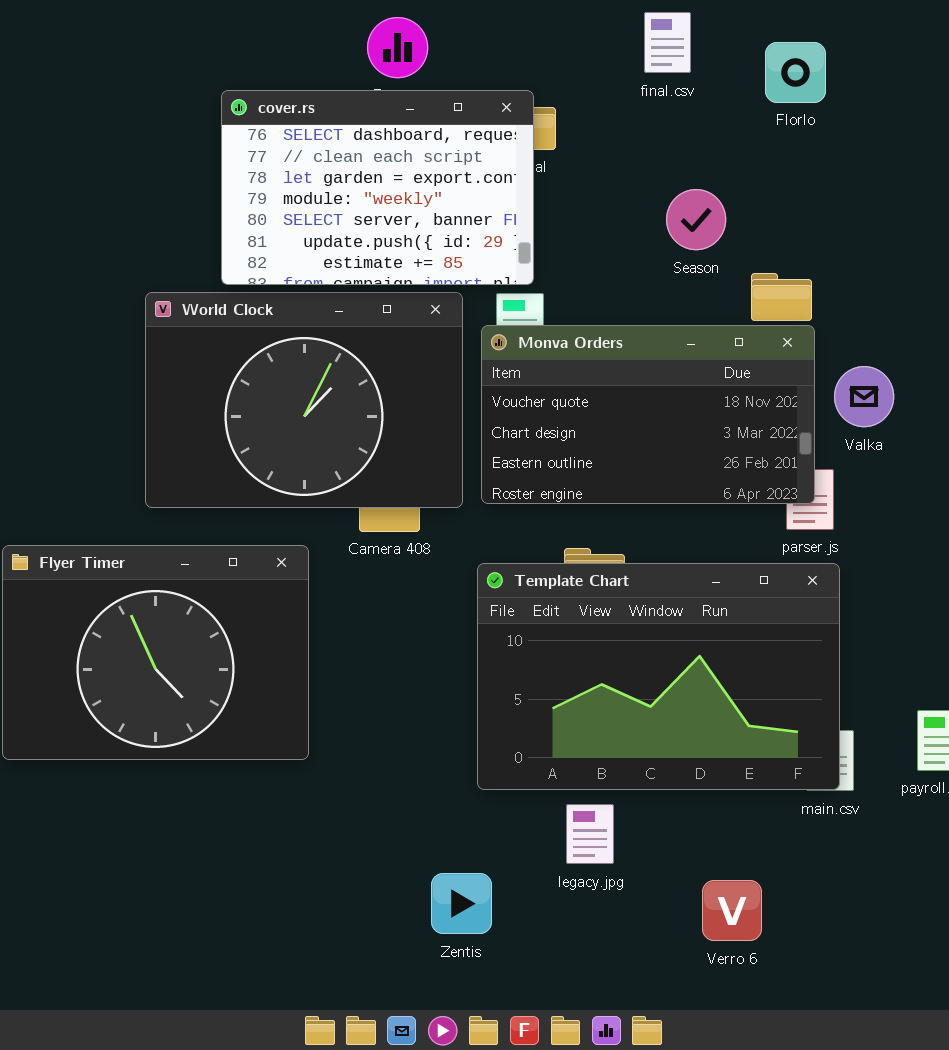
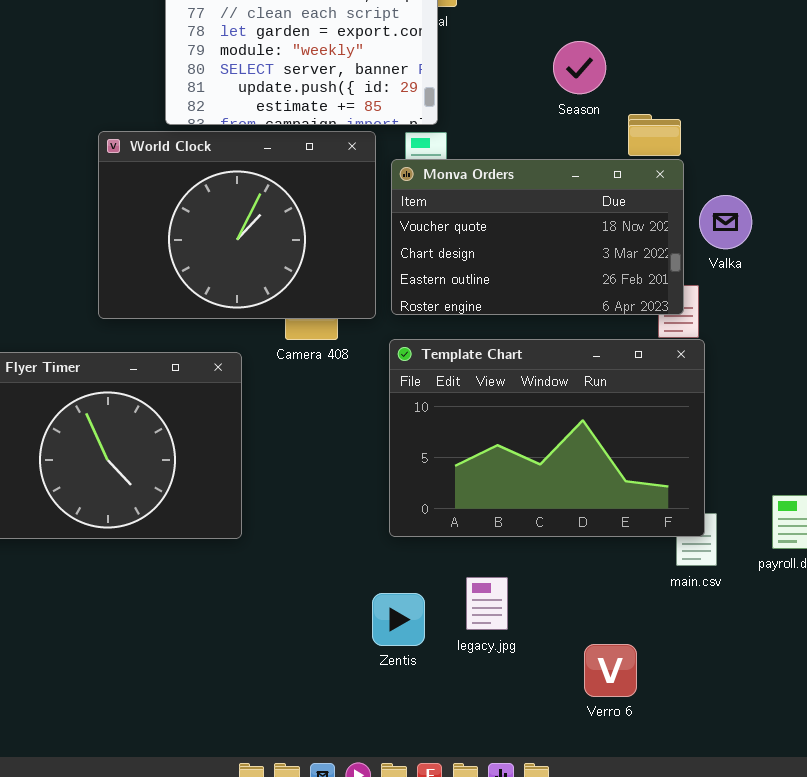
Template Chart: [477,563,840,790] -> [389,339,705,537], moved
Zentis: [431,873,492,934] -> [372,593,425,646], moved

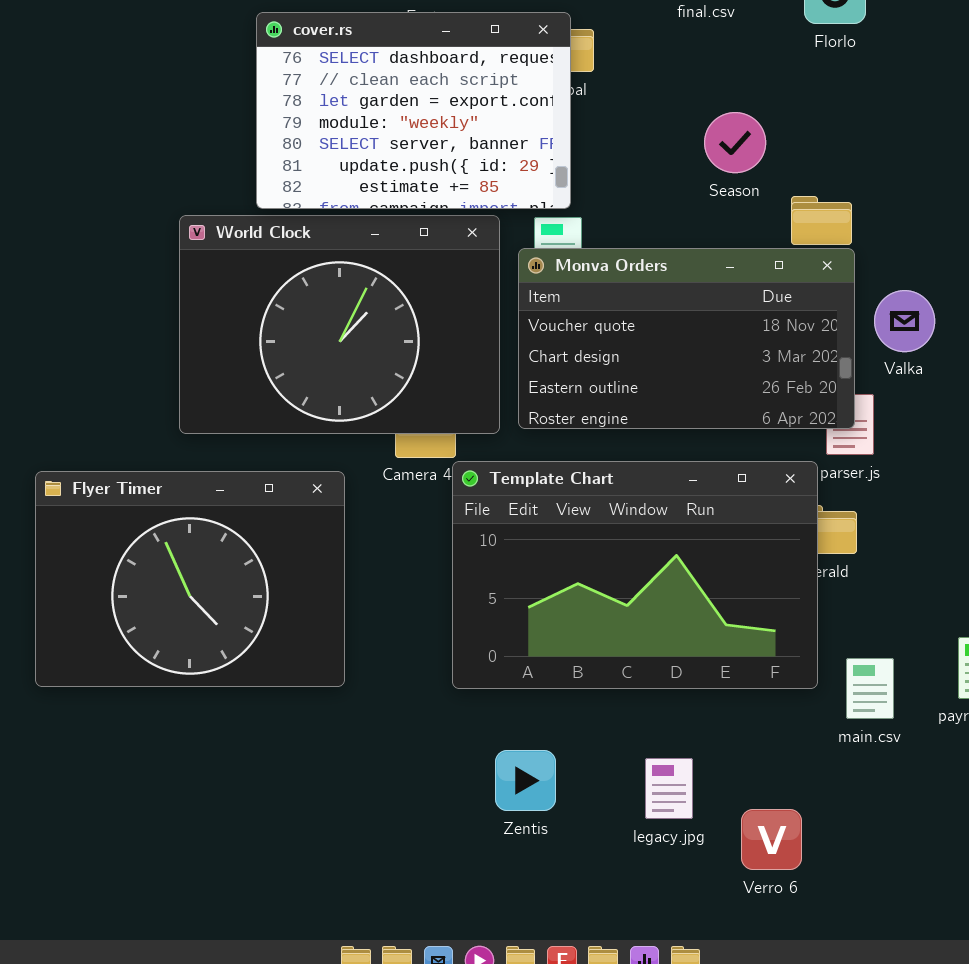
Template Chart: [389,339,705,537] -> [452,461,818,689], moved
legacy.jpg: [466,577,508,630] -> [645,758,693,819], moved

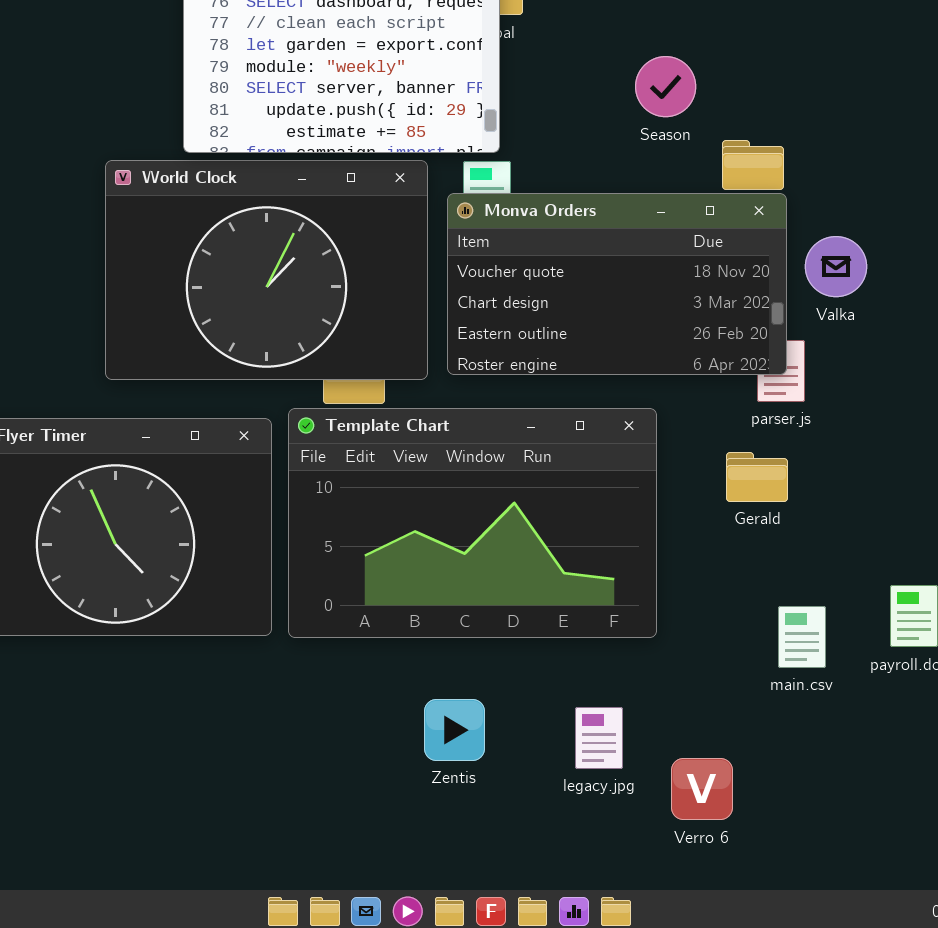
Template Chart: [452,461,818,689] -> [288,408,657,638], moved

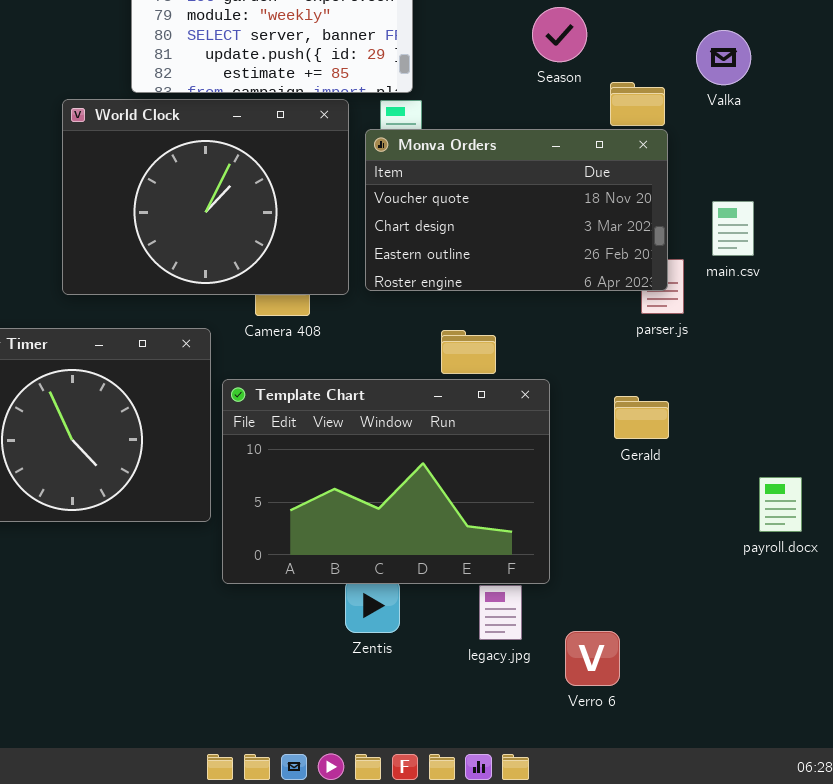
Valka: [805,236,867,297] -> [696,30,751,85], moved
Template Chart: [288,408,657,638] -> [222,379,550,584], moved
Gerald: [726,452,788,502] -> [614,396,669,439], moved
main.csv: [778,606,826,668] -> [712,201,754,256], moved

